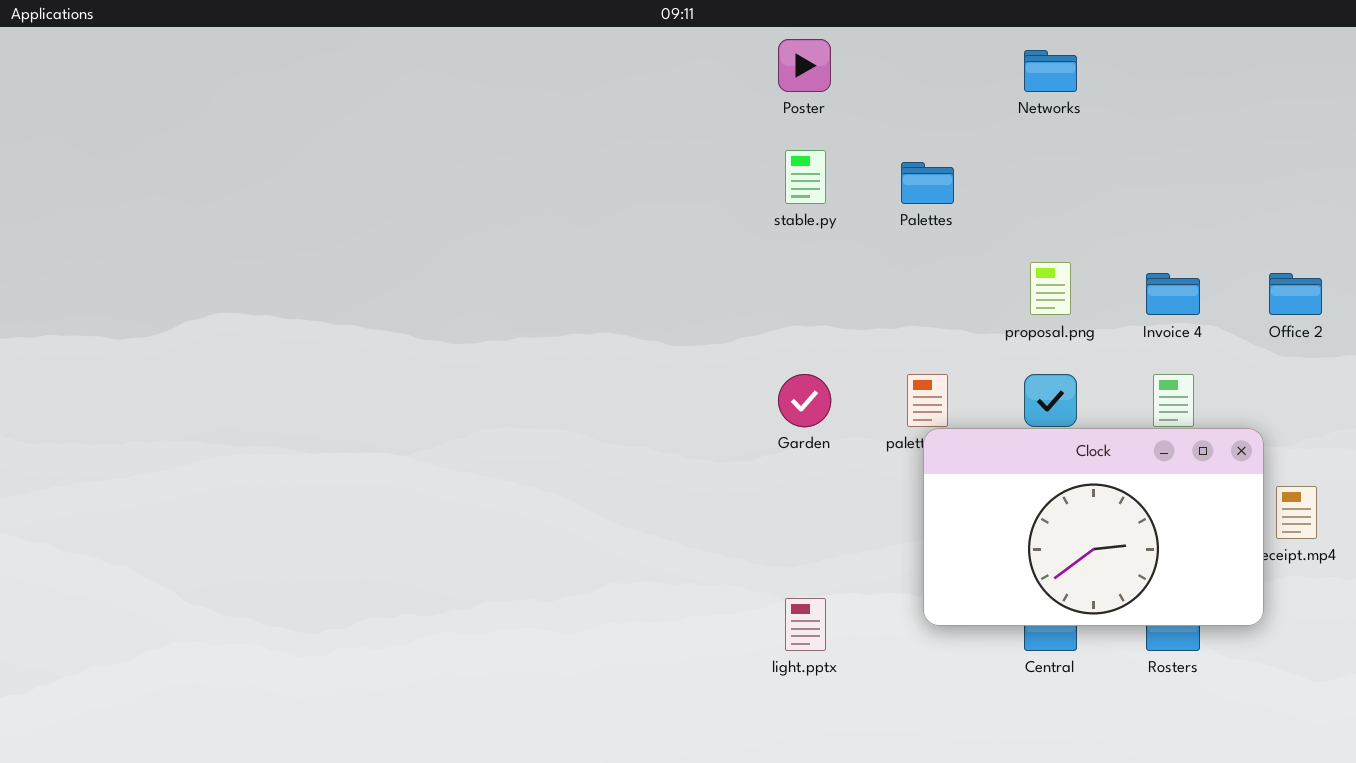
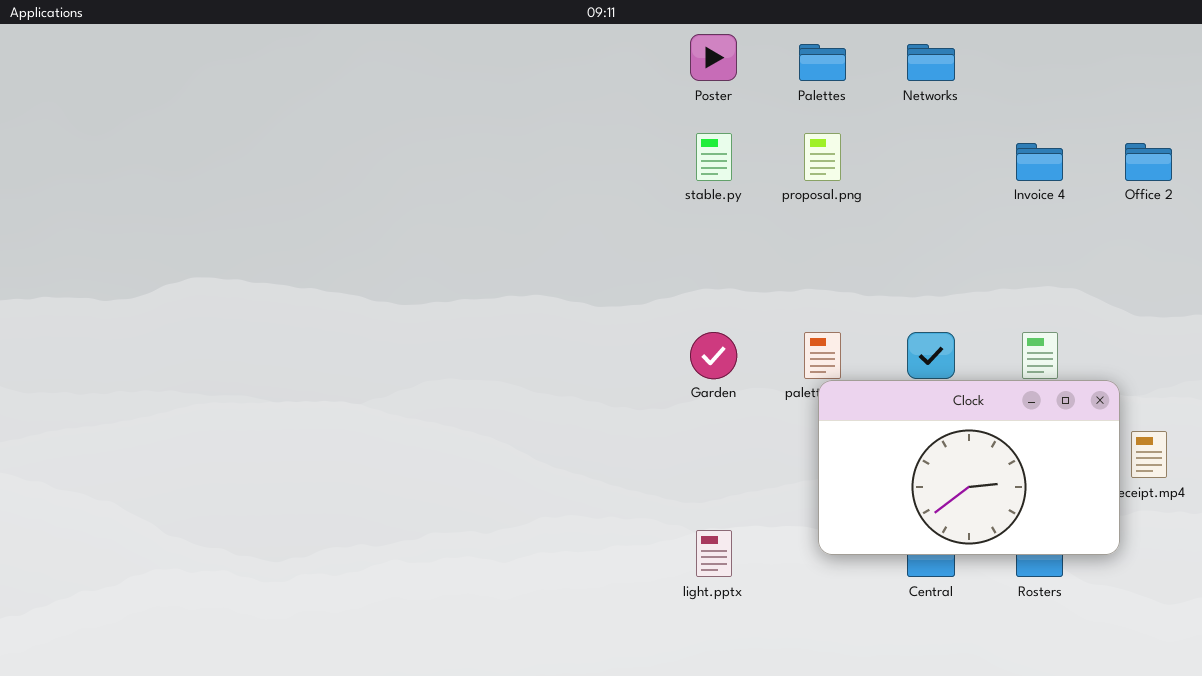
Palettes: [901,162,954,204] -> [799,44,846,81], moved
proposal.png: [1030,262,1071,315] -> [804,133,841,181], moved
Invoice 4: [1146,273,1200,315] -> [1016,143,1063,181], moved
Office 2: [1269,273,1322,315] -> [1125,143,1172,181], moved

